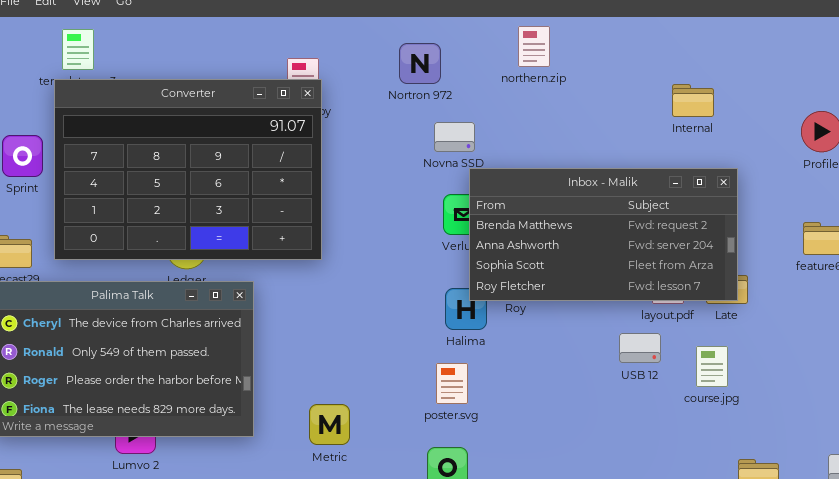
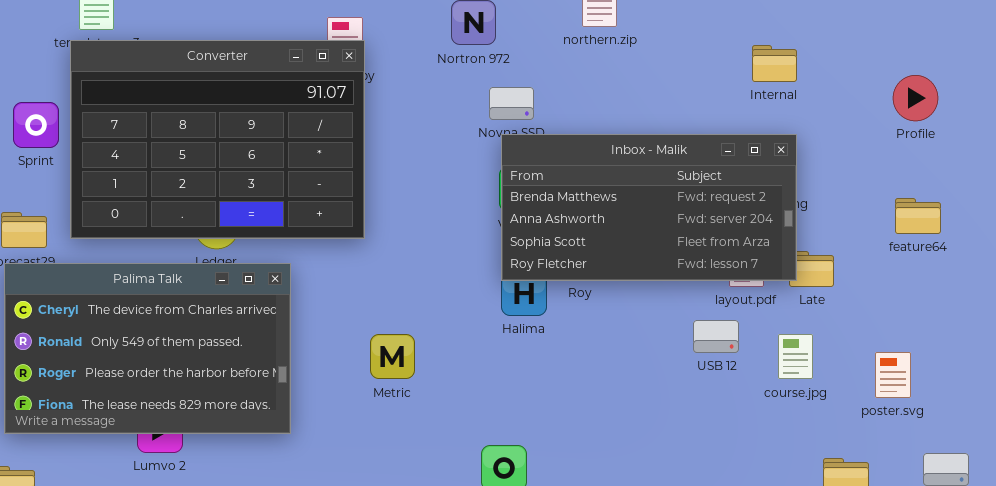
Inbox - Malik: [469,168,738,301] -> [501,134,797,281], moved
poster.svg: [436,363,468,404] -> [875,352,911,398], moved
Metric: [309,404,350,445] -> [370,334,415,379], moved

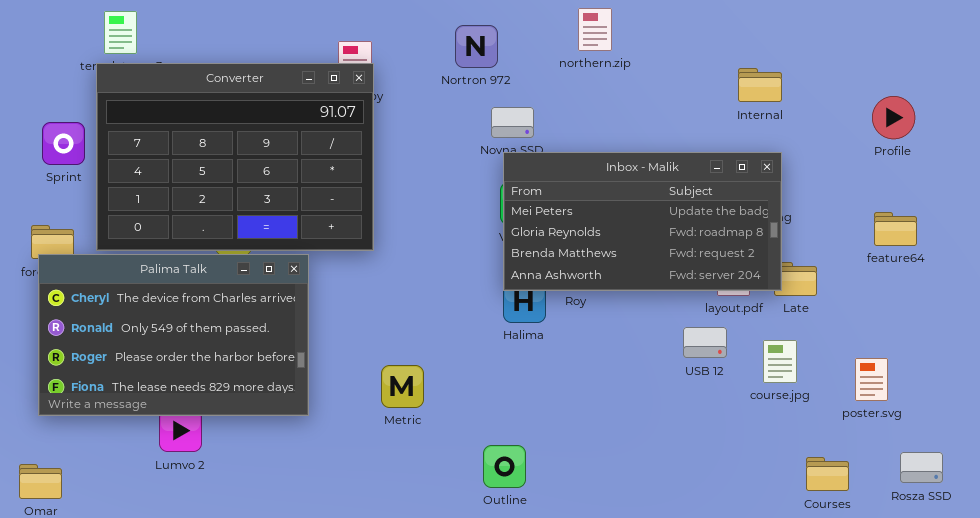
Inbox - Malik: [501,134,797,281] -> [503,152,782,291], scrolled up 2 rows
Palima Talk: [4,263,291,434] -> [38,254,309,416], moved
Metric: [370,334,415,379] -> [381,365,424,408], moved

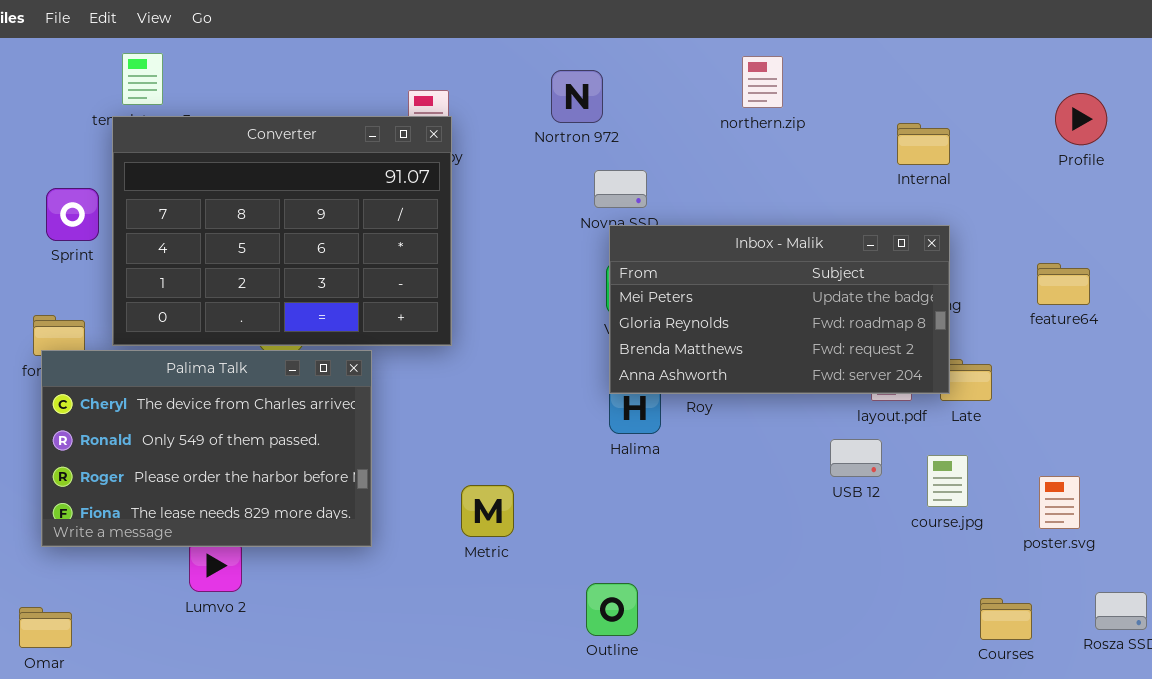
northern.zip: [578,8,612,51] -> [742,56,783,108], moved
Profile: [872,96,915,139] -> [1055,93,1107,145], moved
feature64: [874,212,917,246] -> [1037,263,1090,305], moved

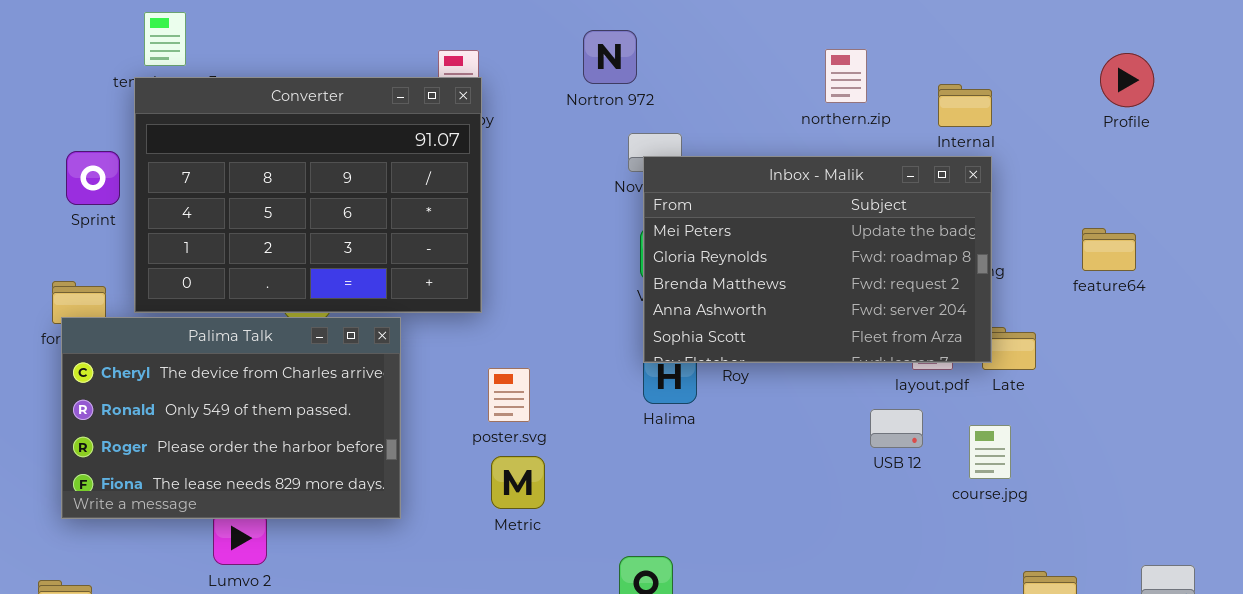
northern.zip: [742,56,783,108] -> [825,49,867,103], moved
Inbox - Malik: [609,225,950,394] -> [643,156,992,363], resized
poster.svg: [1039,476,1080,529] -> [488,368,530,422], moved

